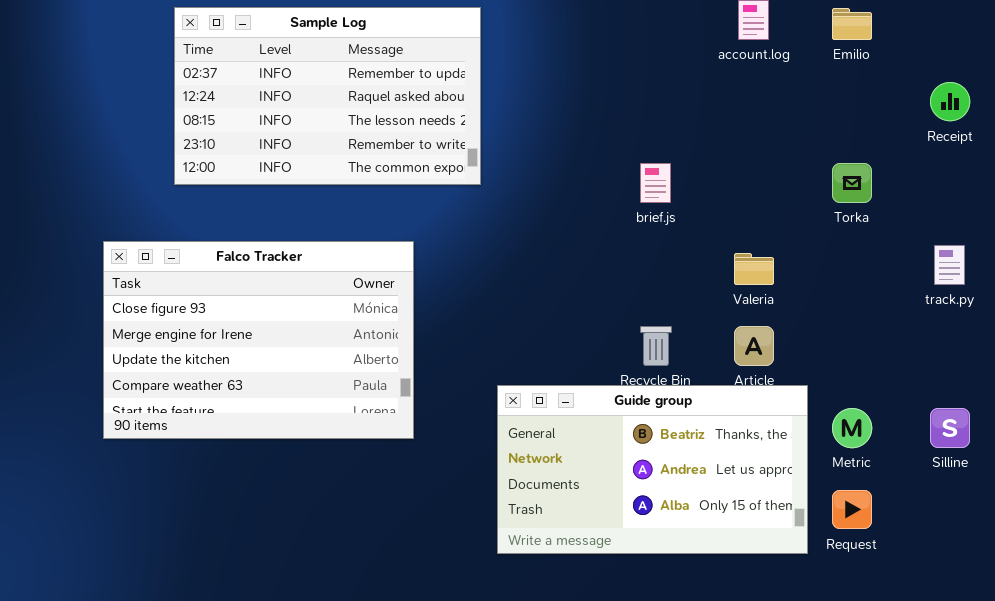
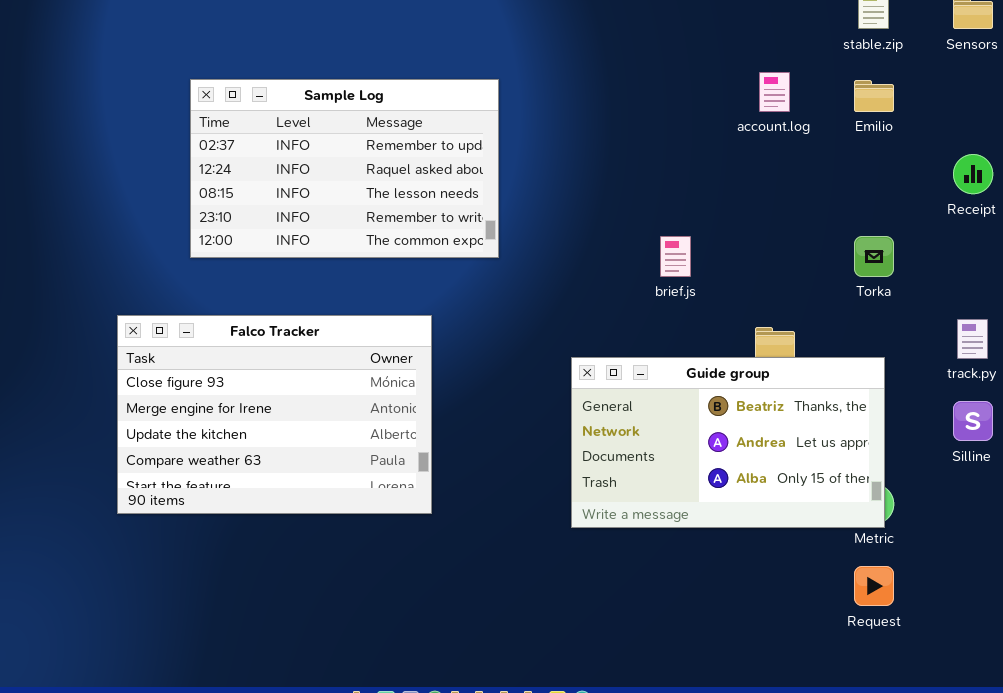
Guide group: [497,385,808,554] -> [571,357,885,528], moved
Silline: [930,408,970,448] -> [953,401,993,441], moved

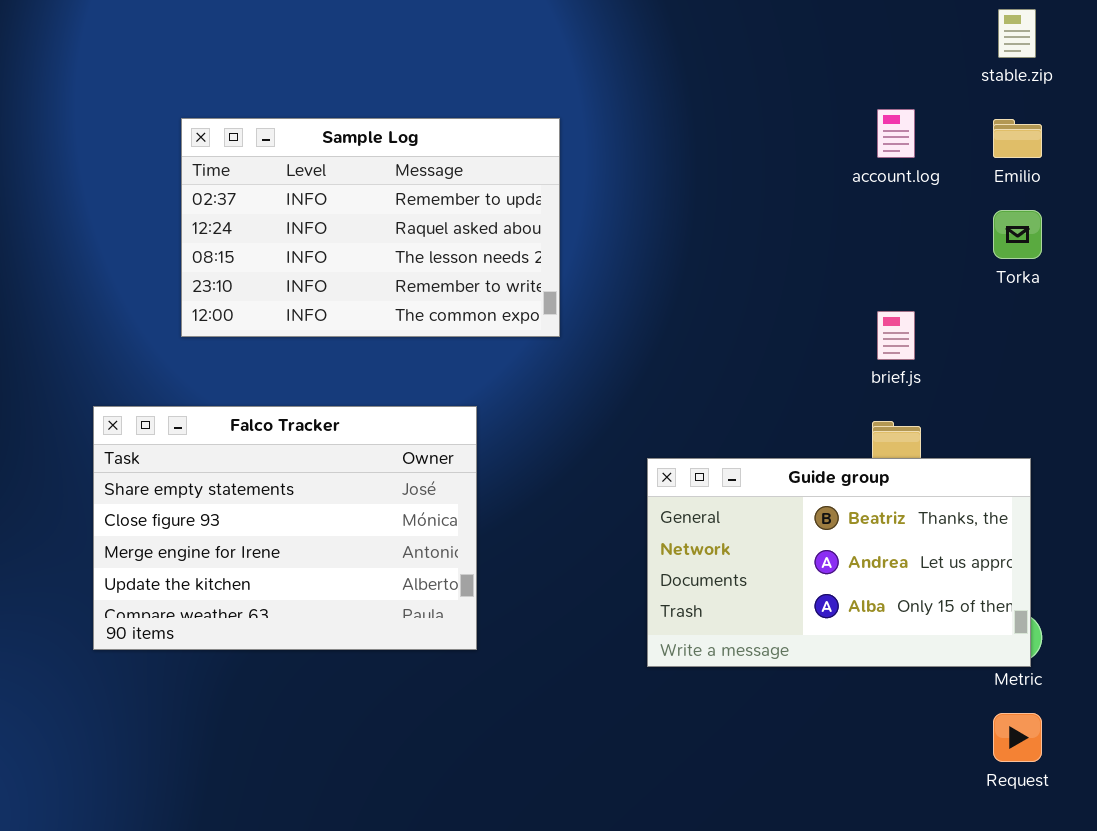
brief.js: [660,236,691,277] -> [877,311,915,360], moved
Torka: [854,236,894,277] -> [993,210,1042,259], moved
Falco Tracker: [117,315,432,514] -> [93,406,477,650], scrolled up 1 row

